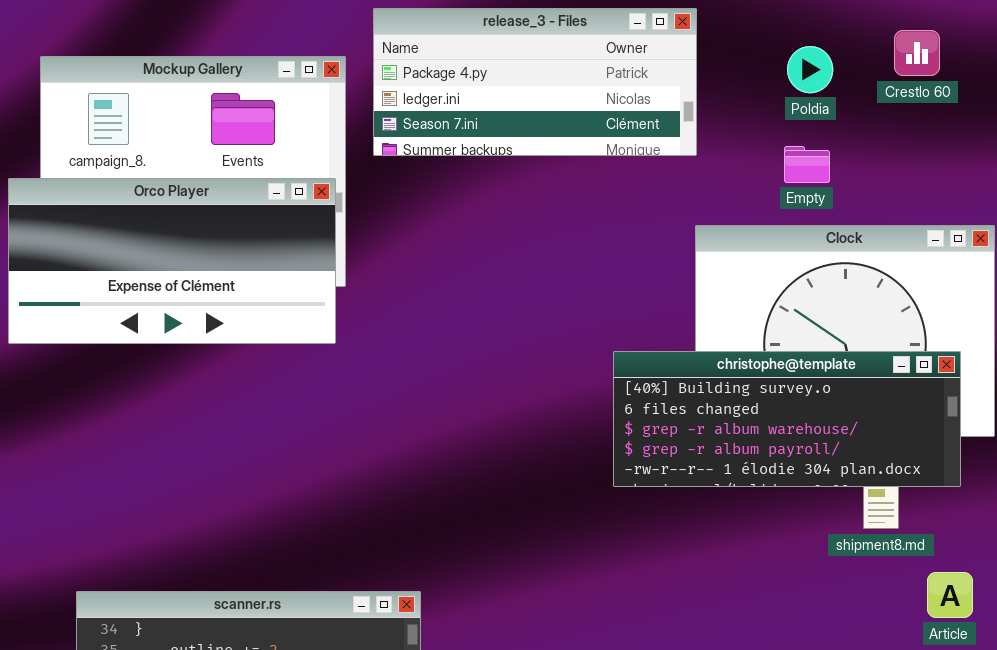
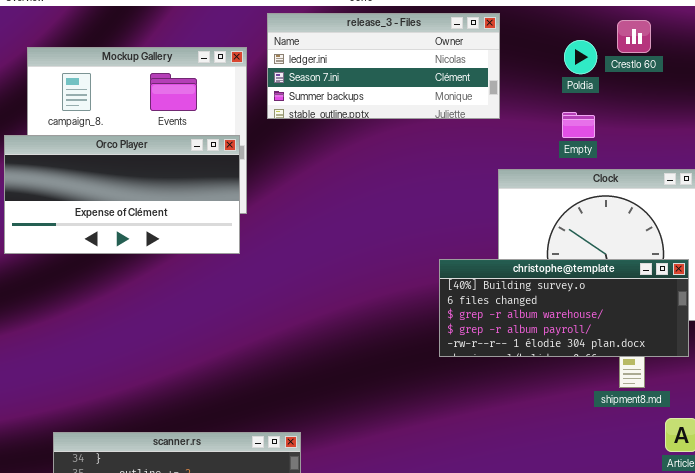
release_3 - Files: [373,8,697,156] -> [267,13,500,119], scrolled down 1 row
Crestlo 60: [894,30,940,76] -> [617,20,651,53], moved

